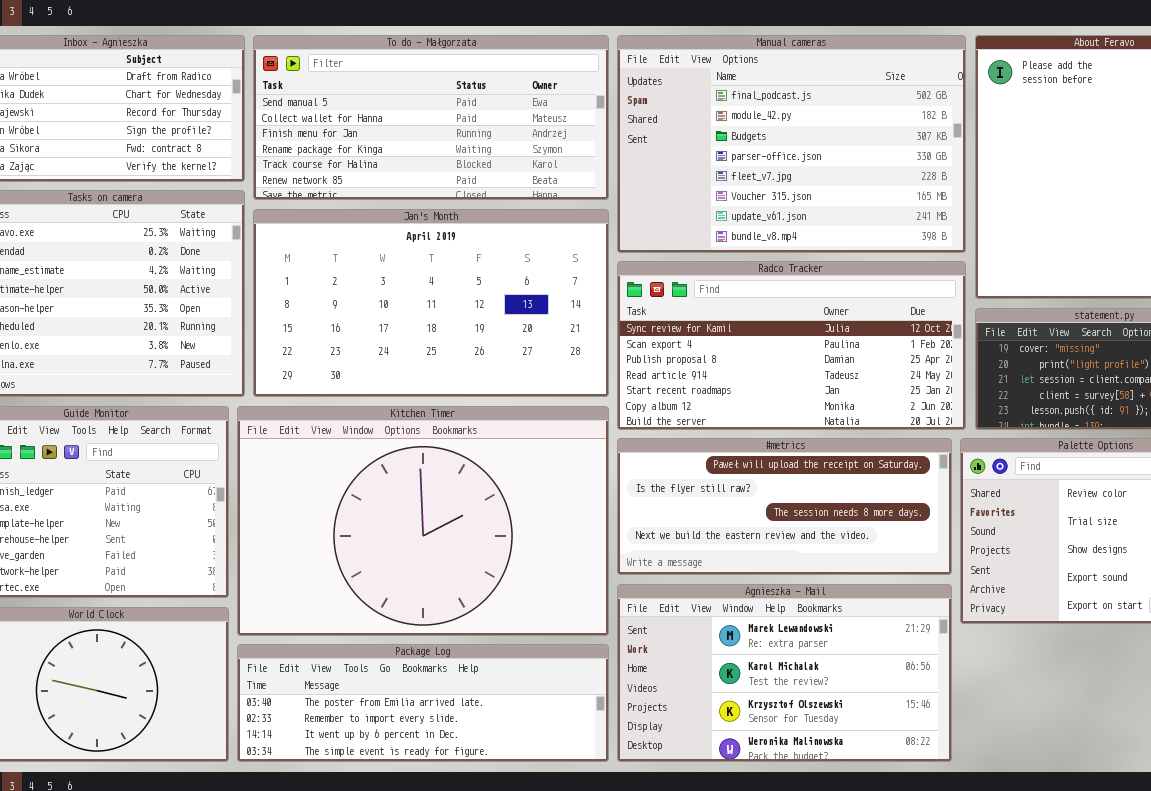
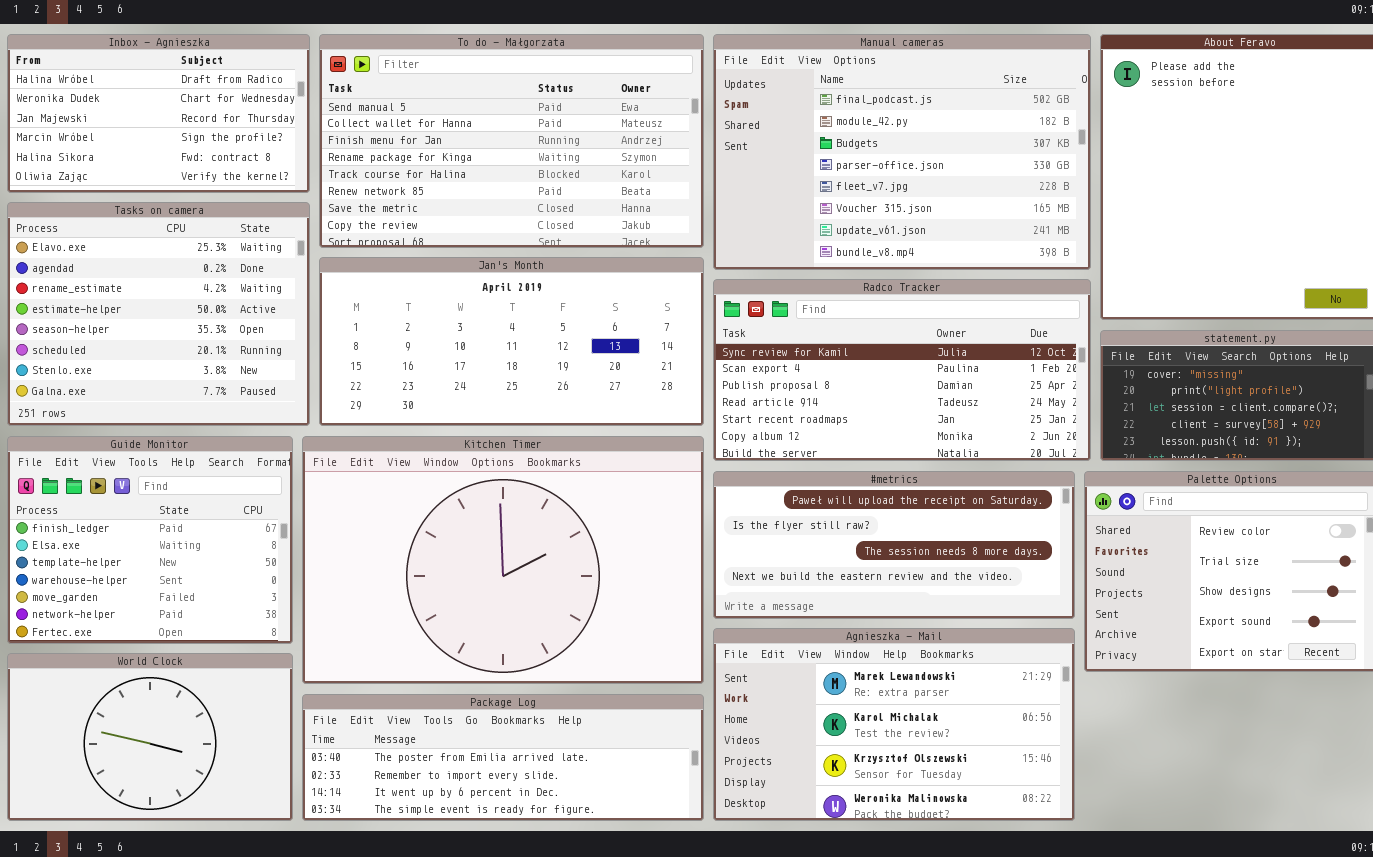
To do - Małgorzata: [253,35,609,200] -> [319,34,704,248], resized
Jan's Month: [253,209,609,397] -> [319,257,704,426], resized

